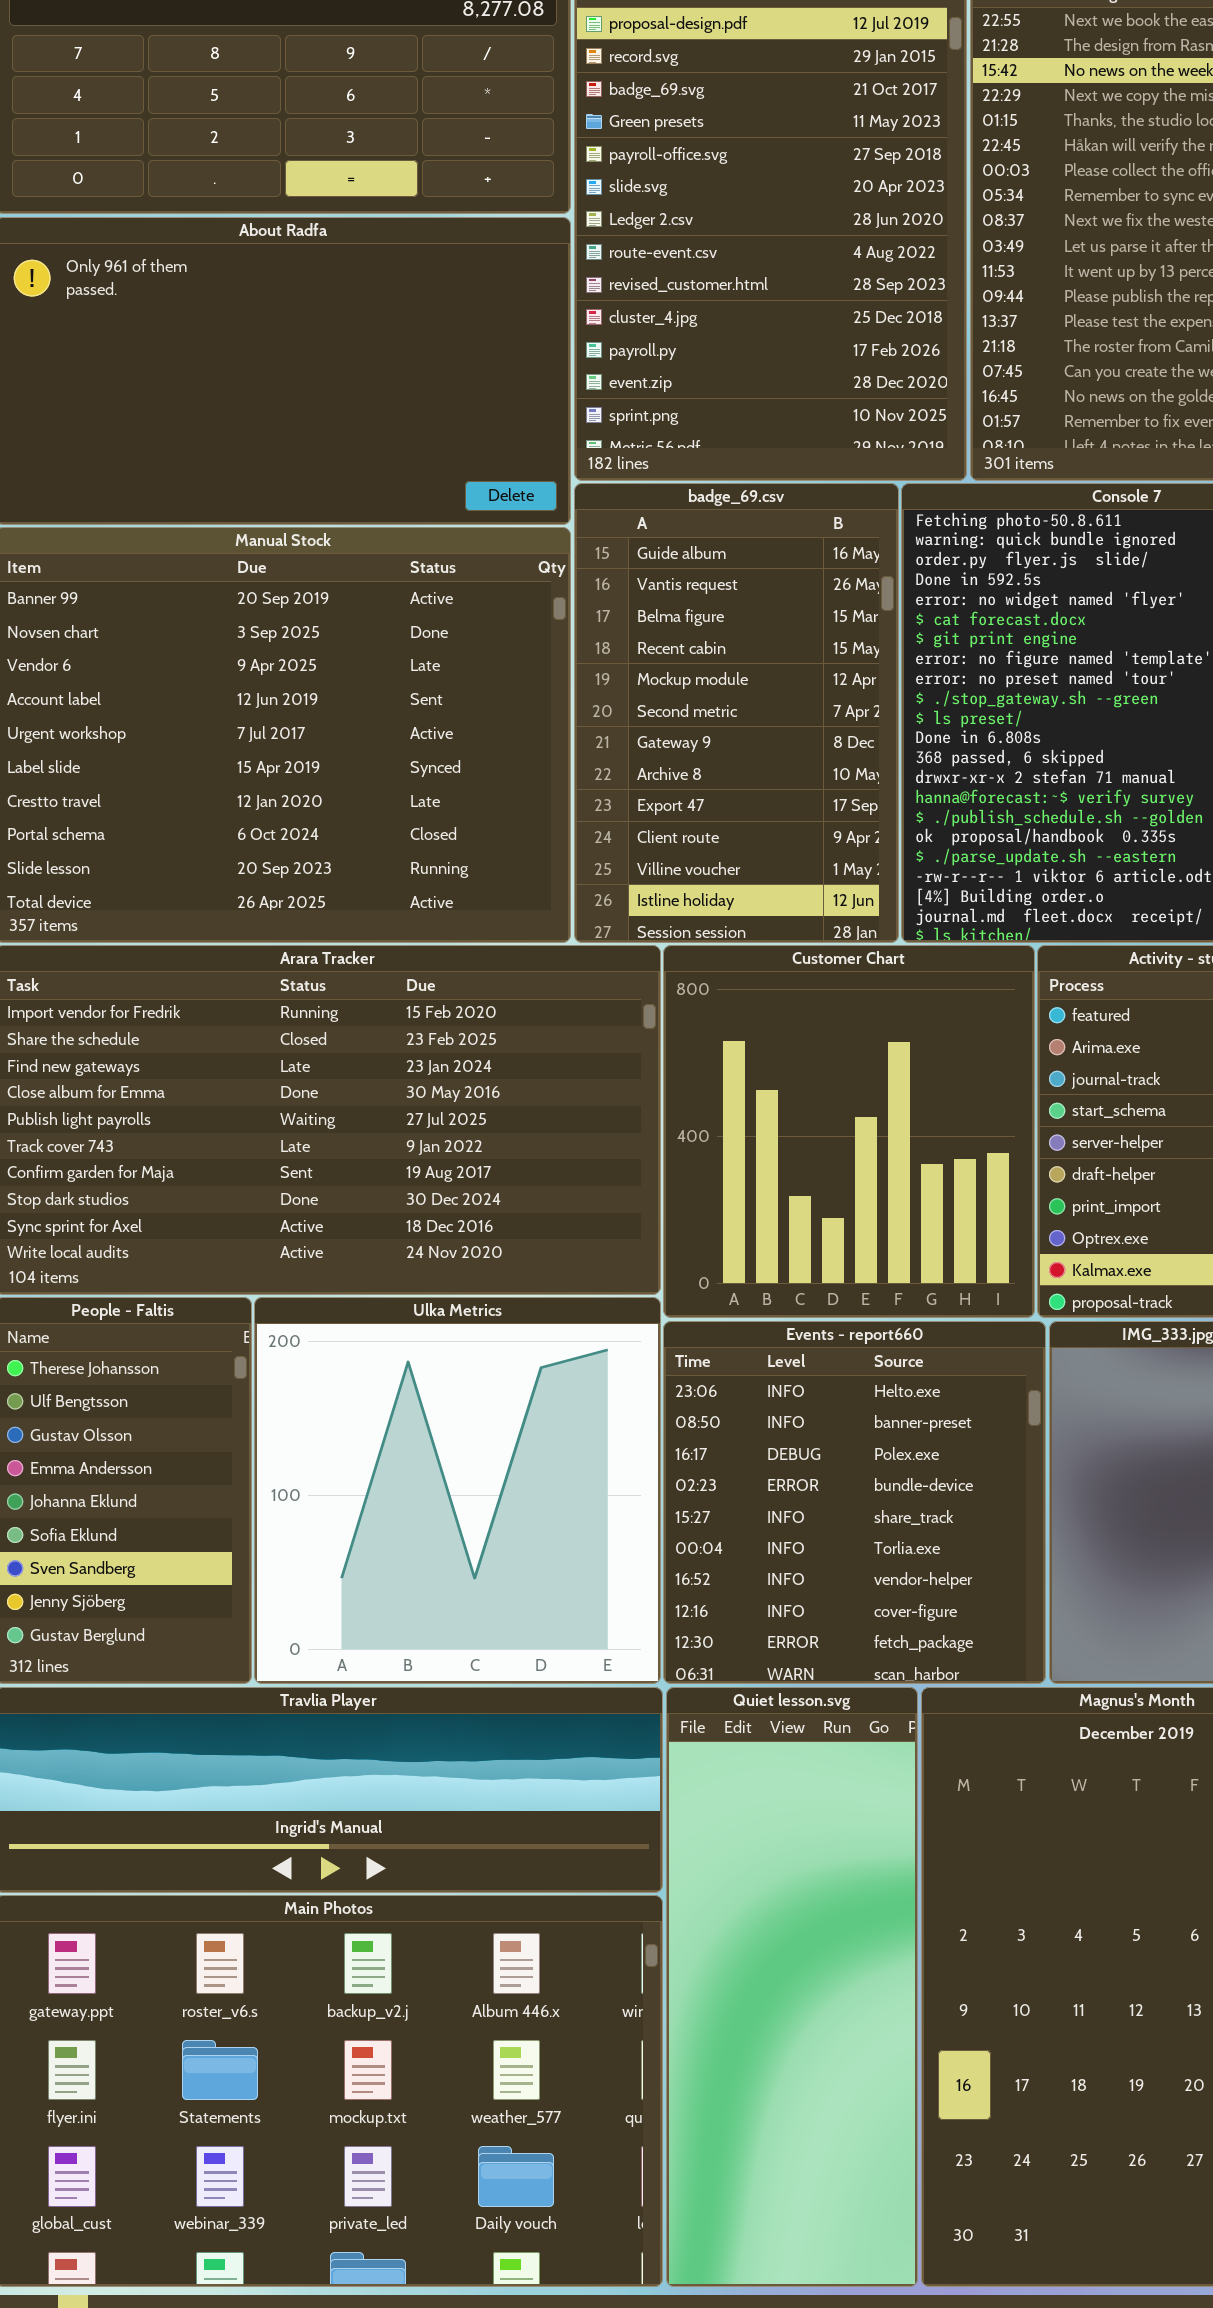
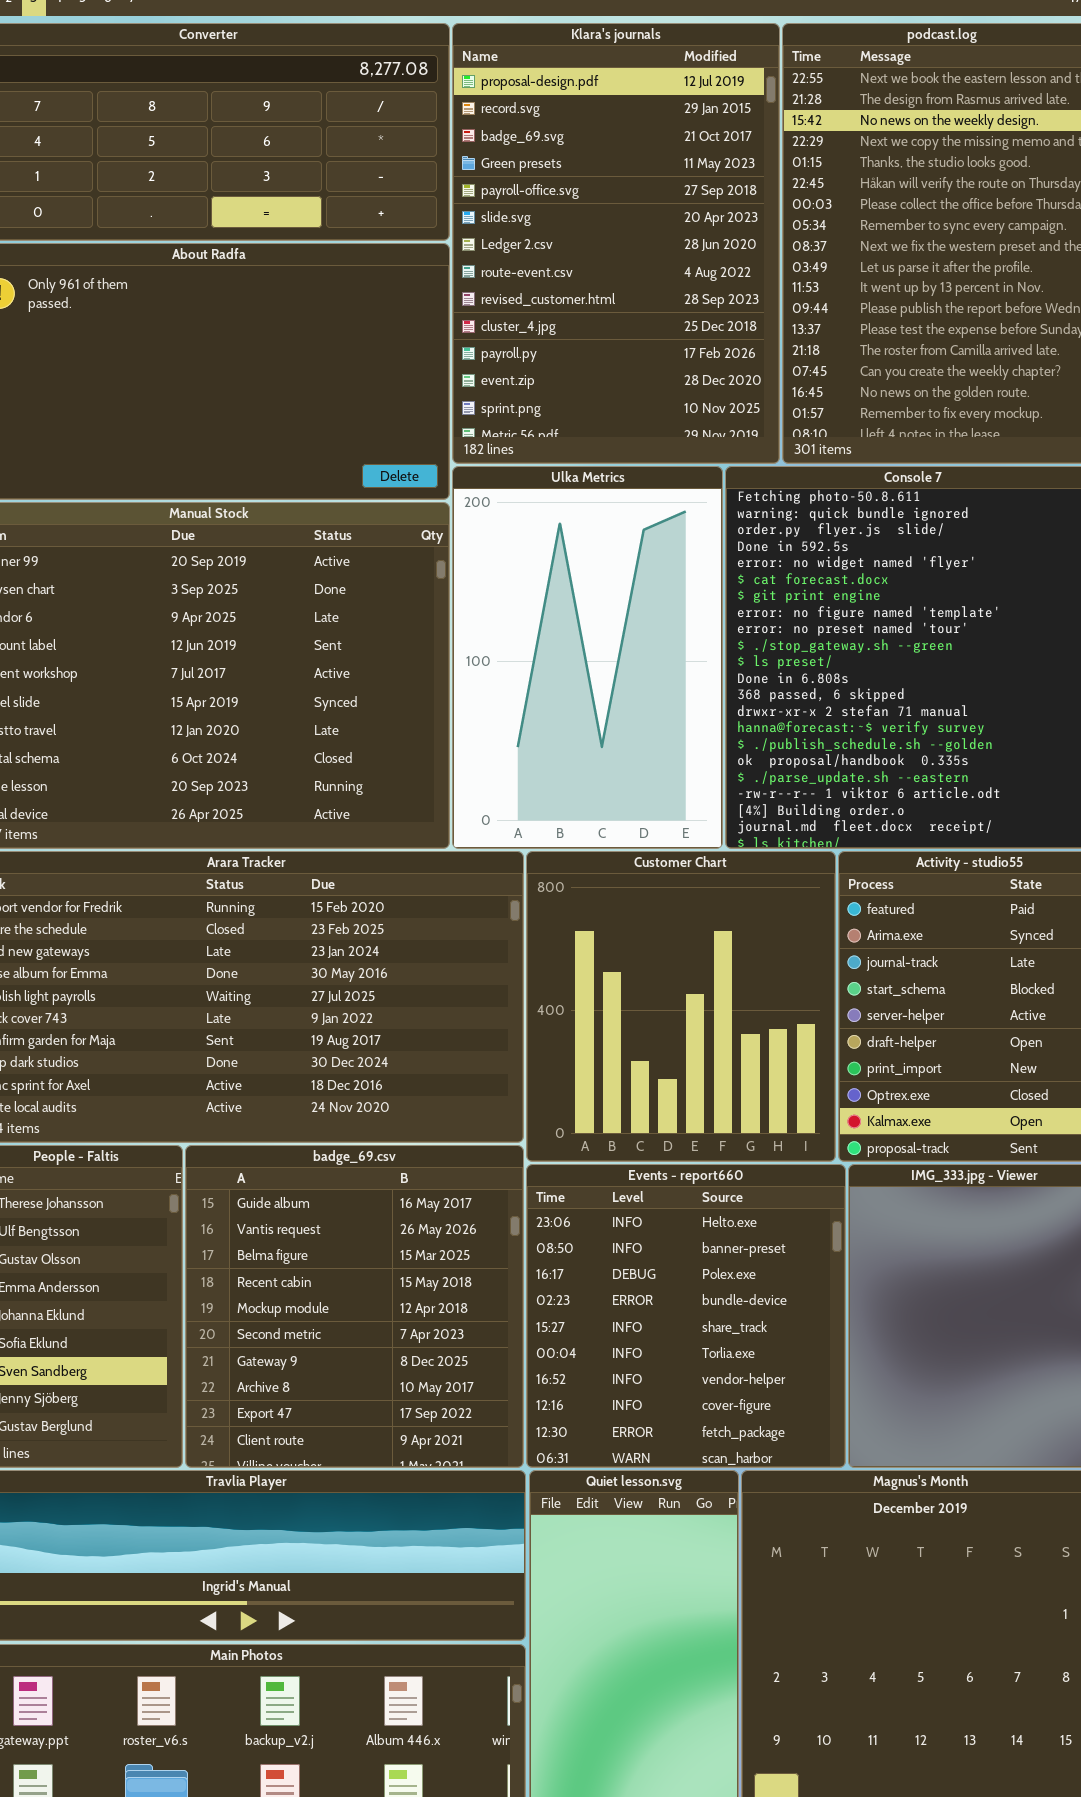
badge_69.csv: [574,483,899,943] -> [185,1145,524,1468], moved, resized
Ulka Metrics: [254,1297,661,1684] -> [452,466,723,849], moved, resized

